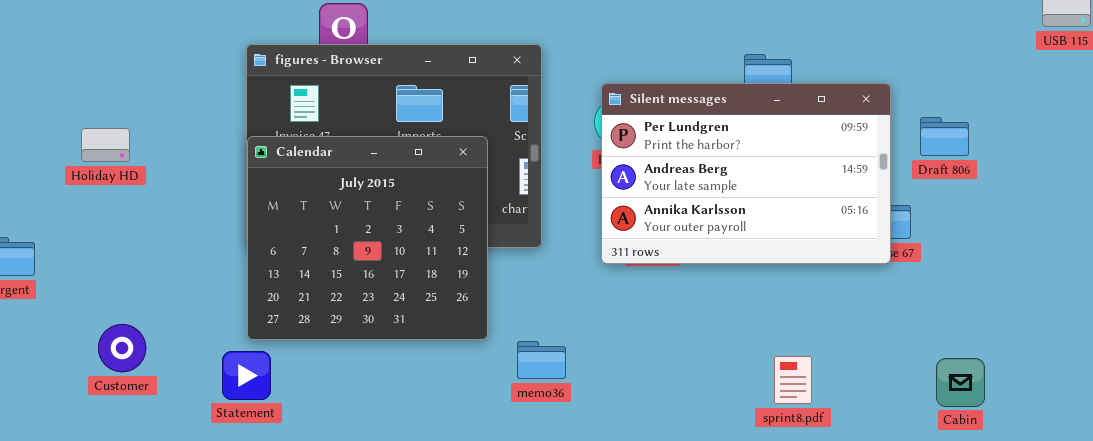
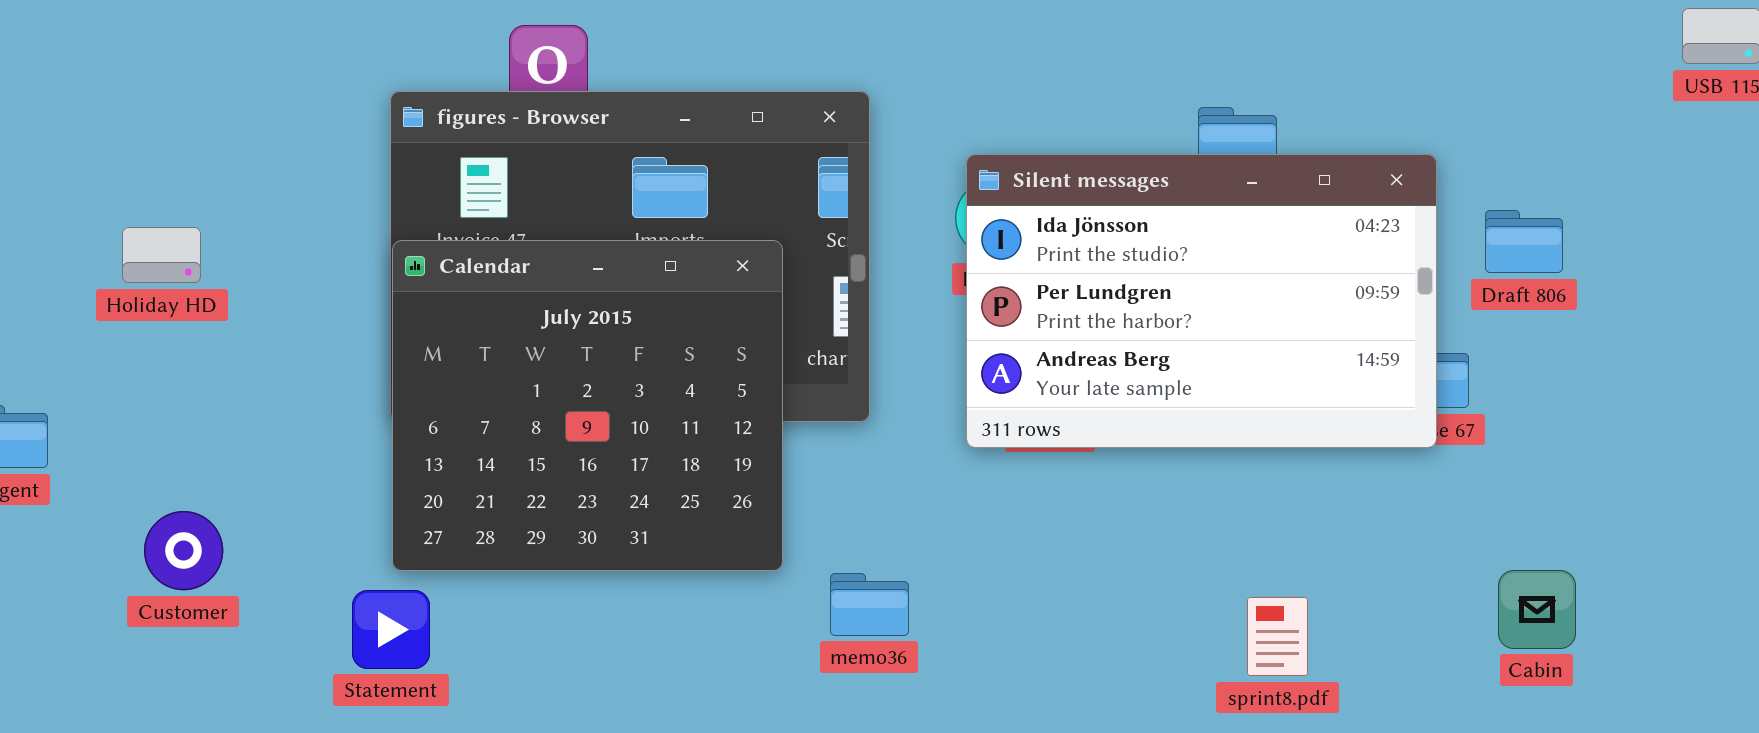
Silent messages: [601,83,891,264] -> [966,154,1437,448], scrolled up 1 row
Customer: [98,324,146,372] -> [144,511,223,590], moved
Cabin: [936,358,985,407] -> [1498,570,1576,649], moved

